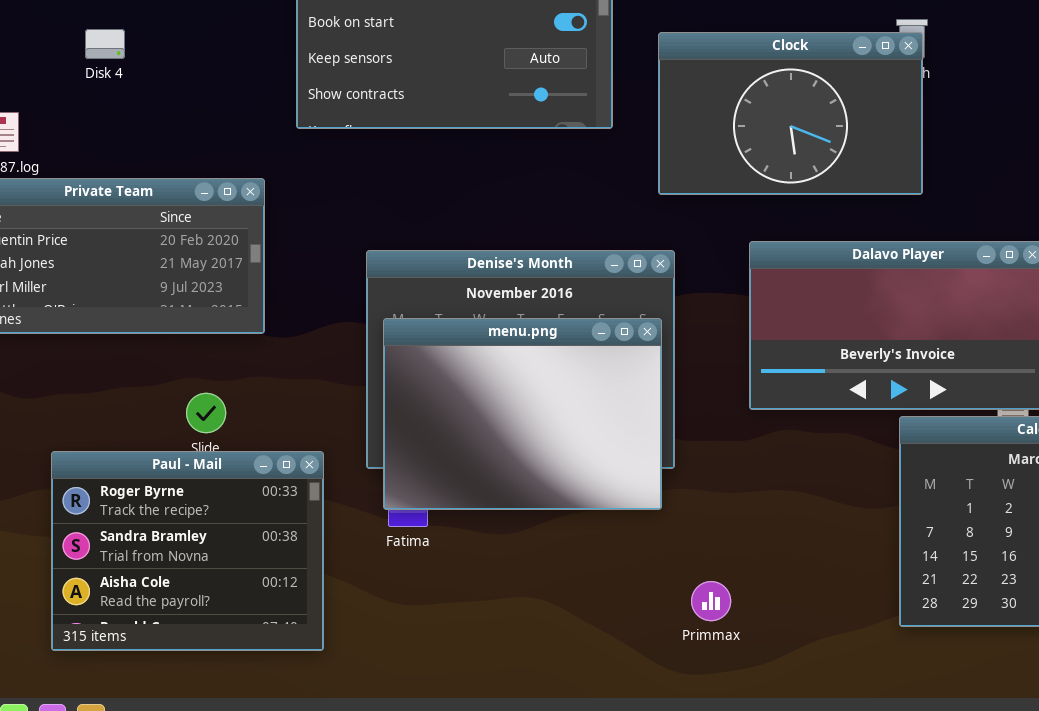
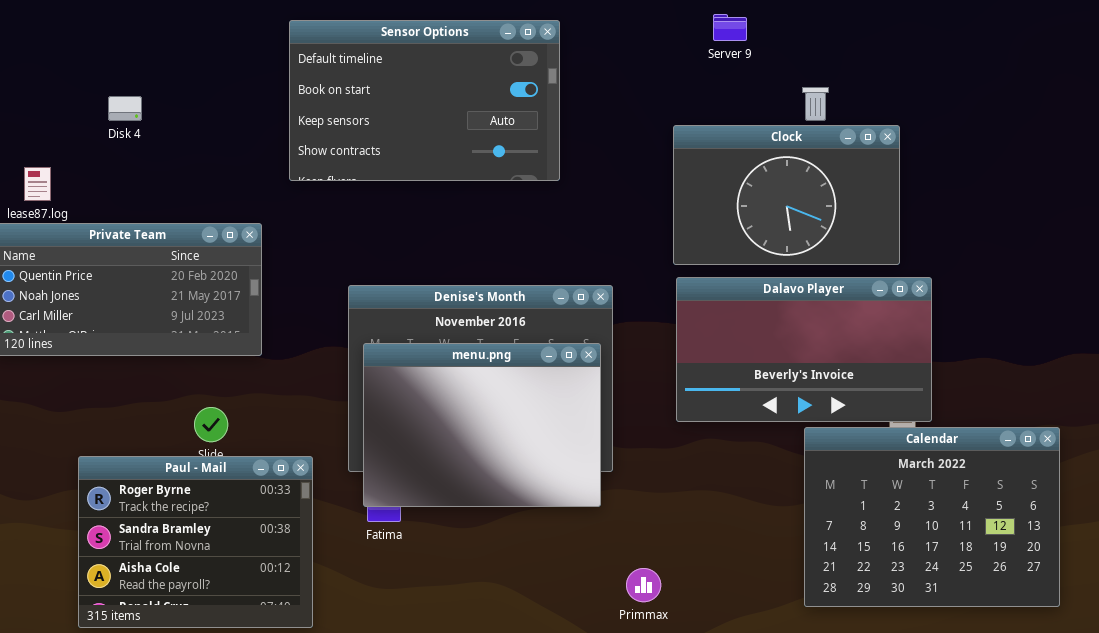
Clock: [658,32,923,195] -> [673,125,900,265], moved

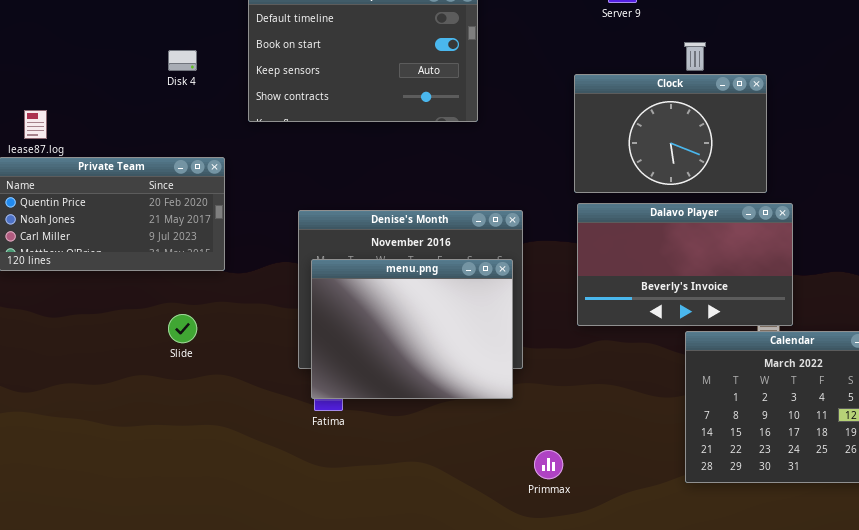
Disk 4: [108,96,142,121] -> [168,50,197,71], moved
Paul - Mail: [78,456,313,628] -> none, closed

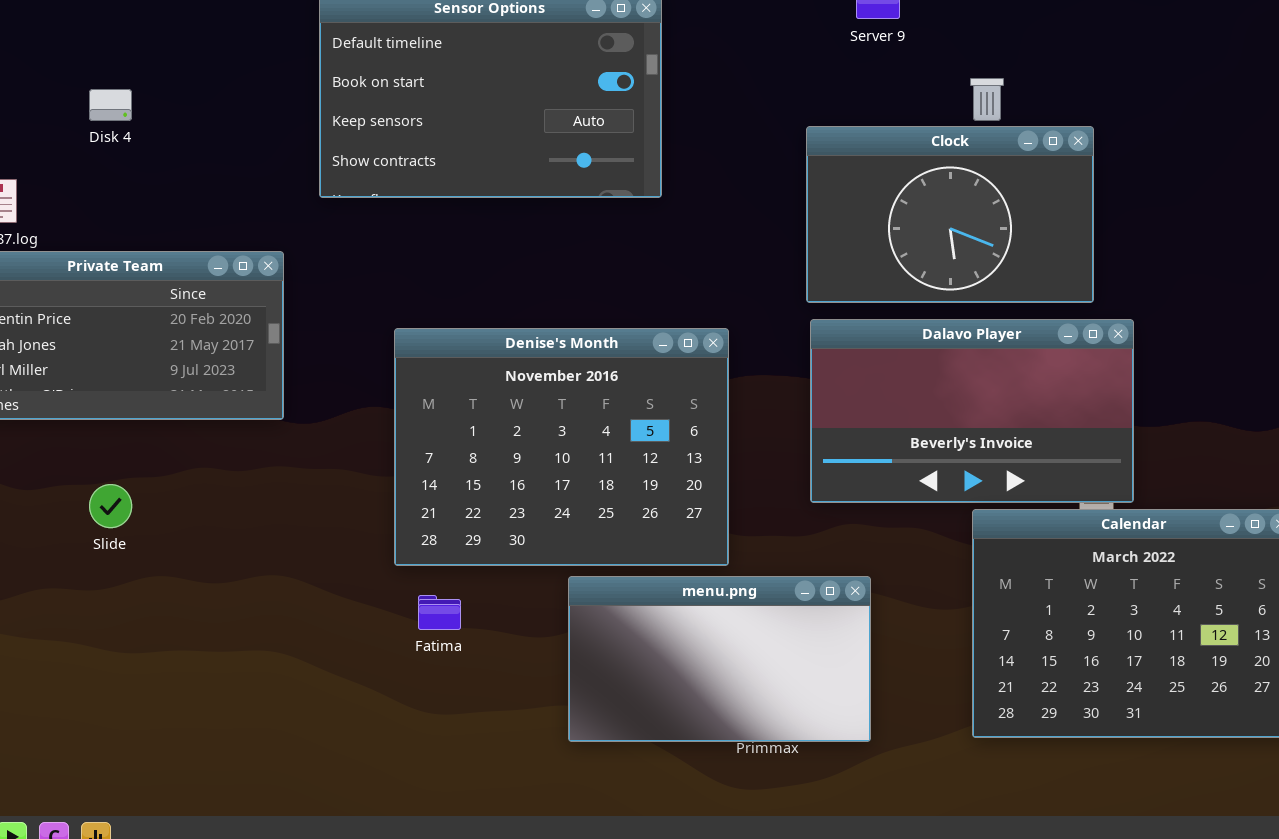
Disk 4: [168,50,197,71] -> [89,89,132,121], moved
menu.png: [311,259,513,399] -> [568,576,871,742], moved, resized
Slide: [168,314,197,343] -> [89,484,132,528], moved

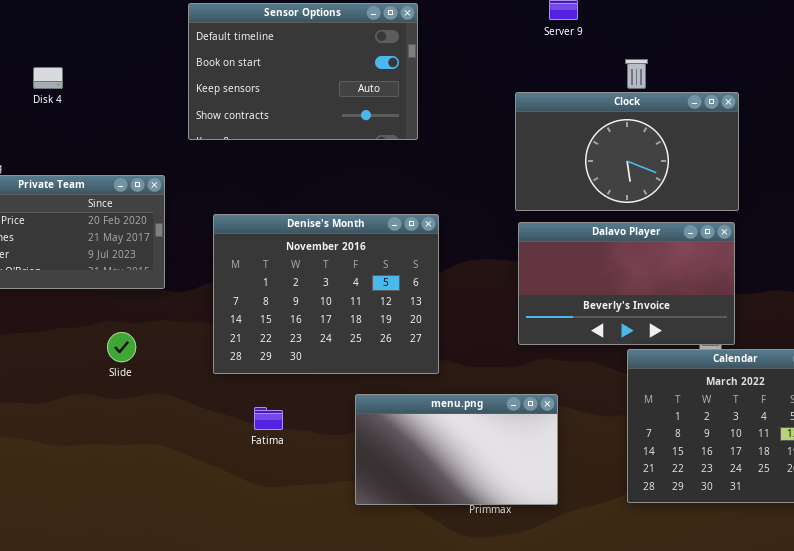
Clock: [806,126,1094,303] -> [515,92,739,211], resized
Denise's Month: [394,328,729,566] -> [213,214,439,374], moved
Slide: [89,484,132,528] -> [107,332,136,362], moved

